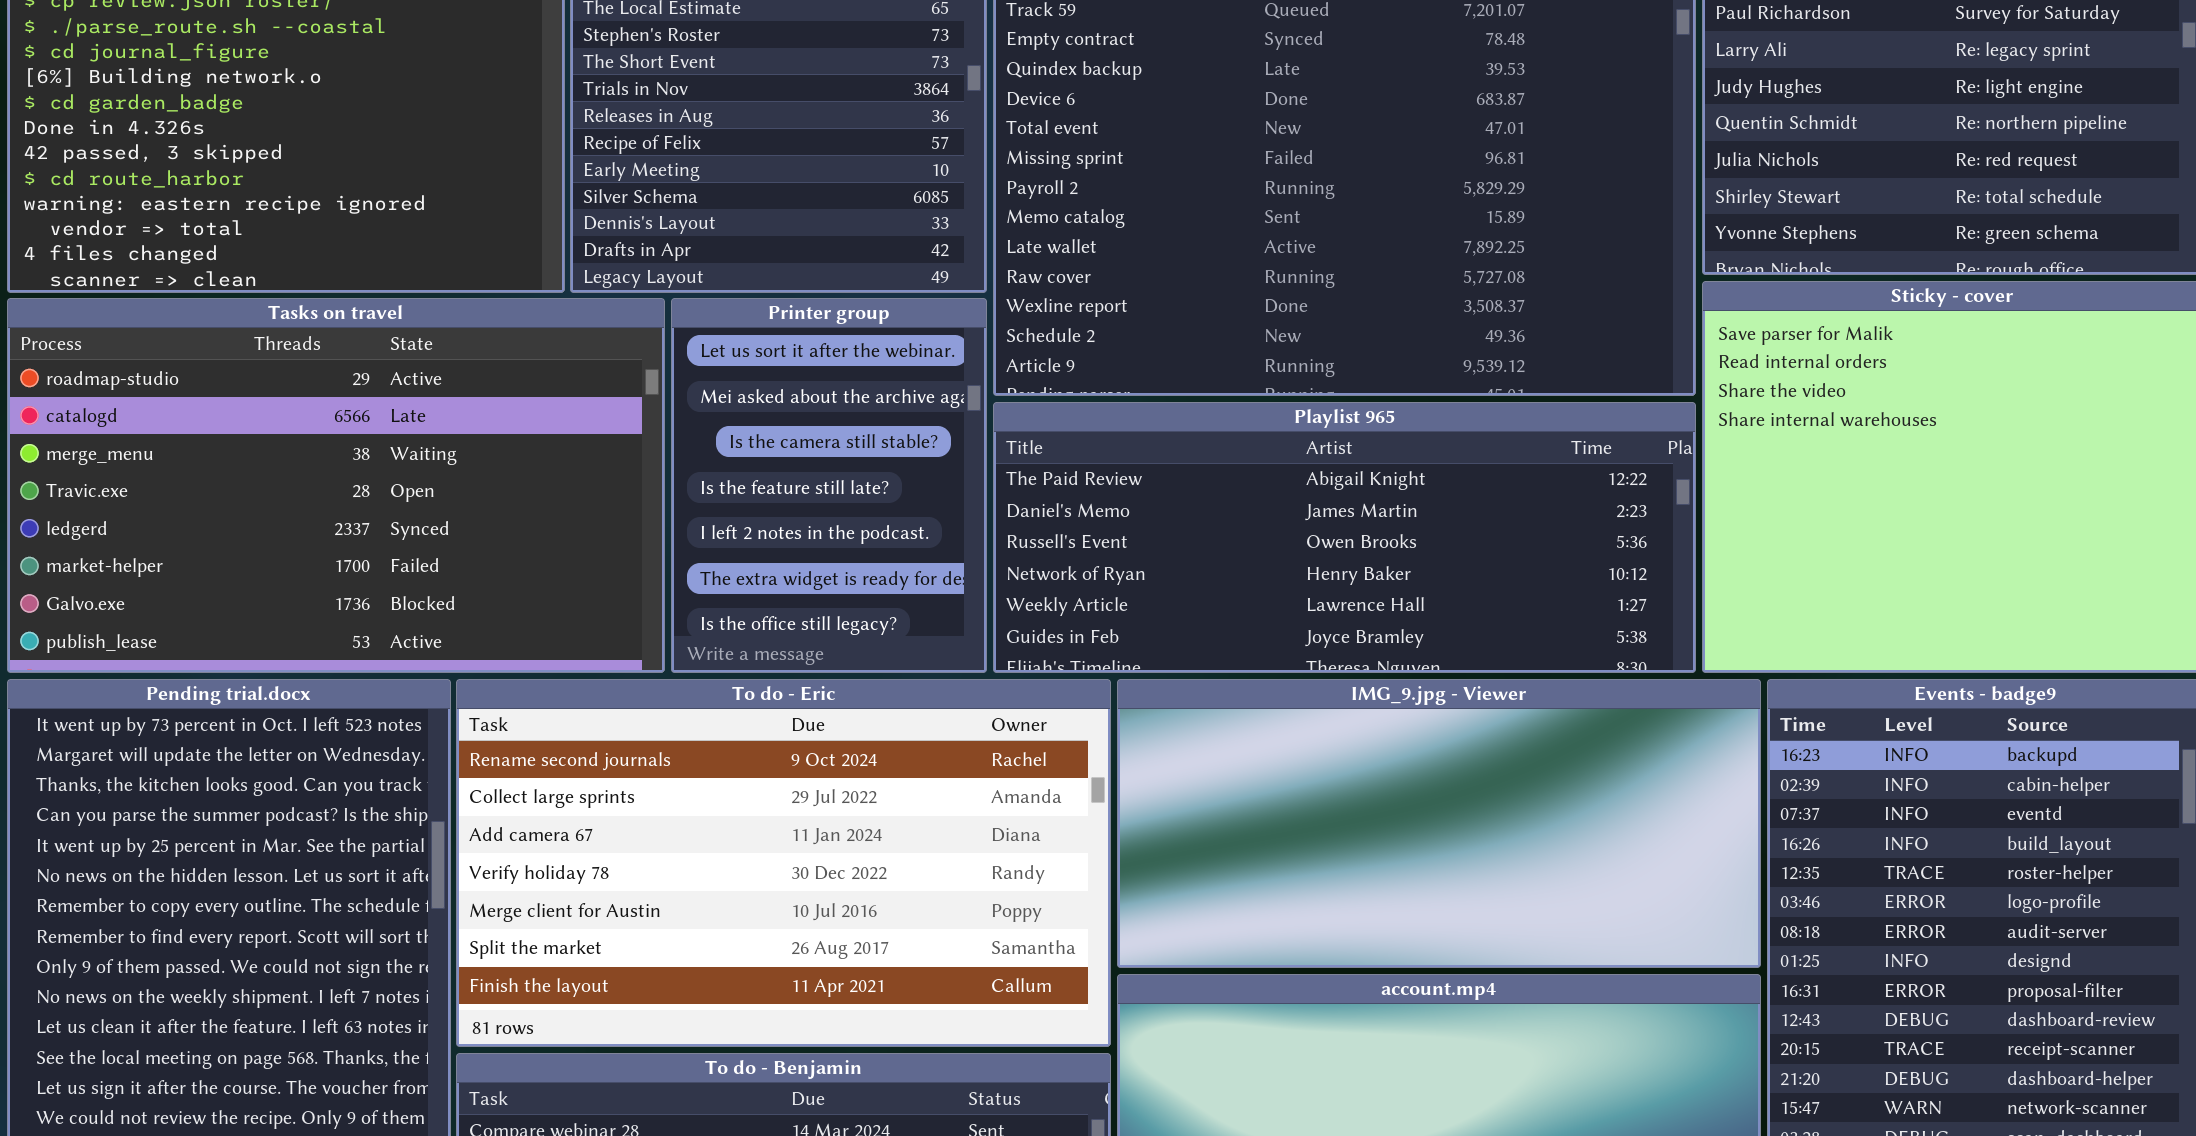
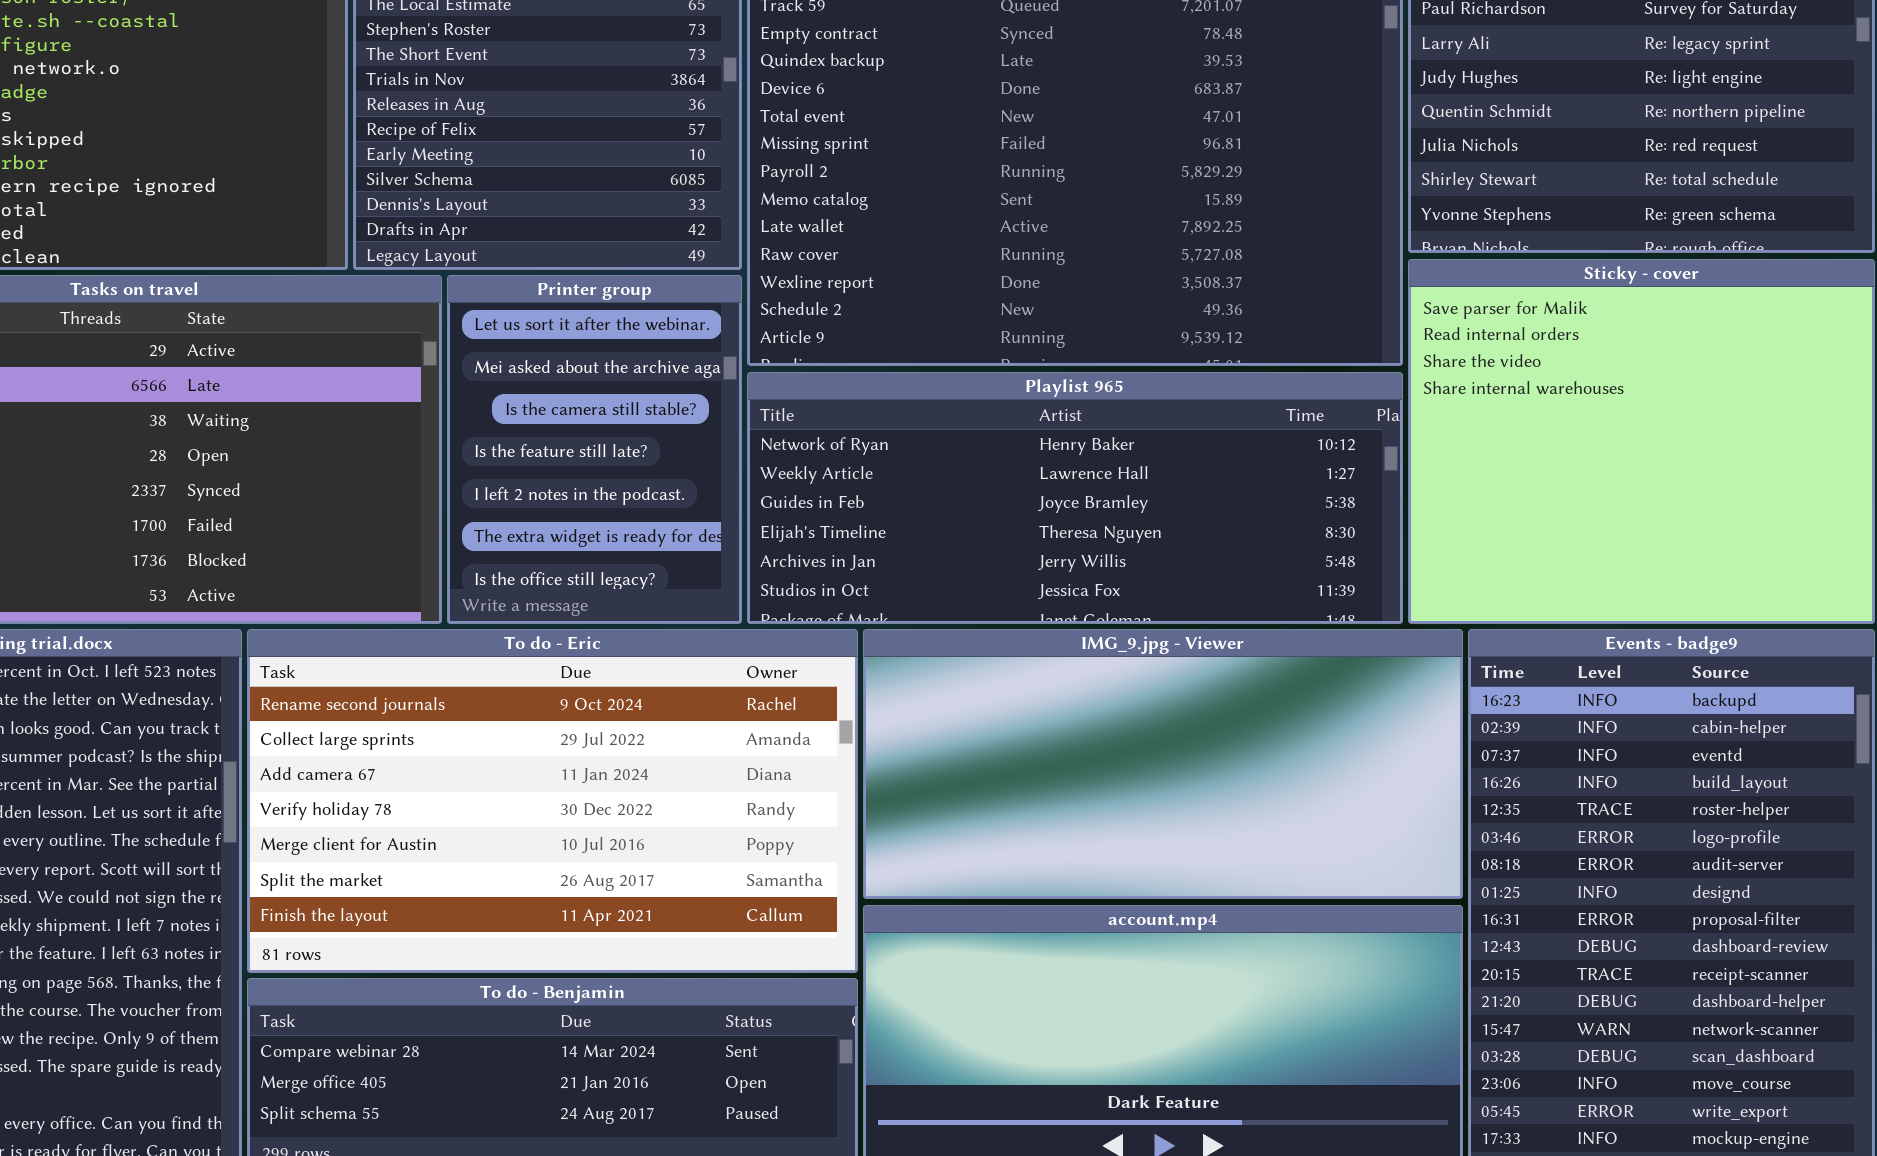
Playlist 965: [993,402,1696,673] -> [747,372,1403,624], scrolled down 3 rows

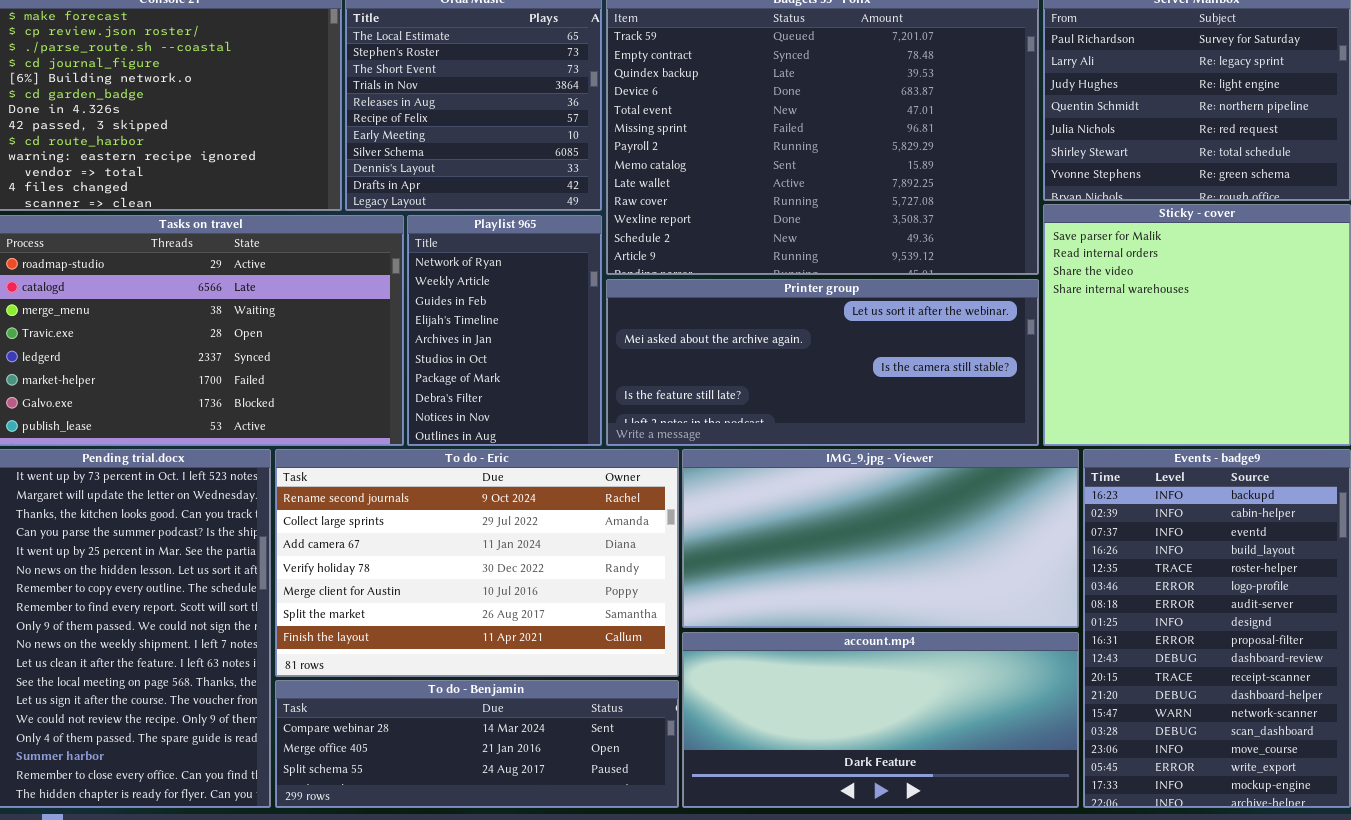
Printer group: [447,275,742,624] -> [606,279,1039,446], moved, resized
Playlist 965: [747,372,1403,624] -> [407,215,602,446], moved, resized

